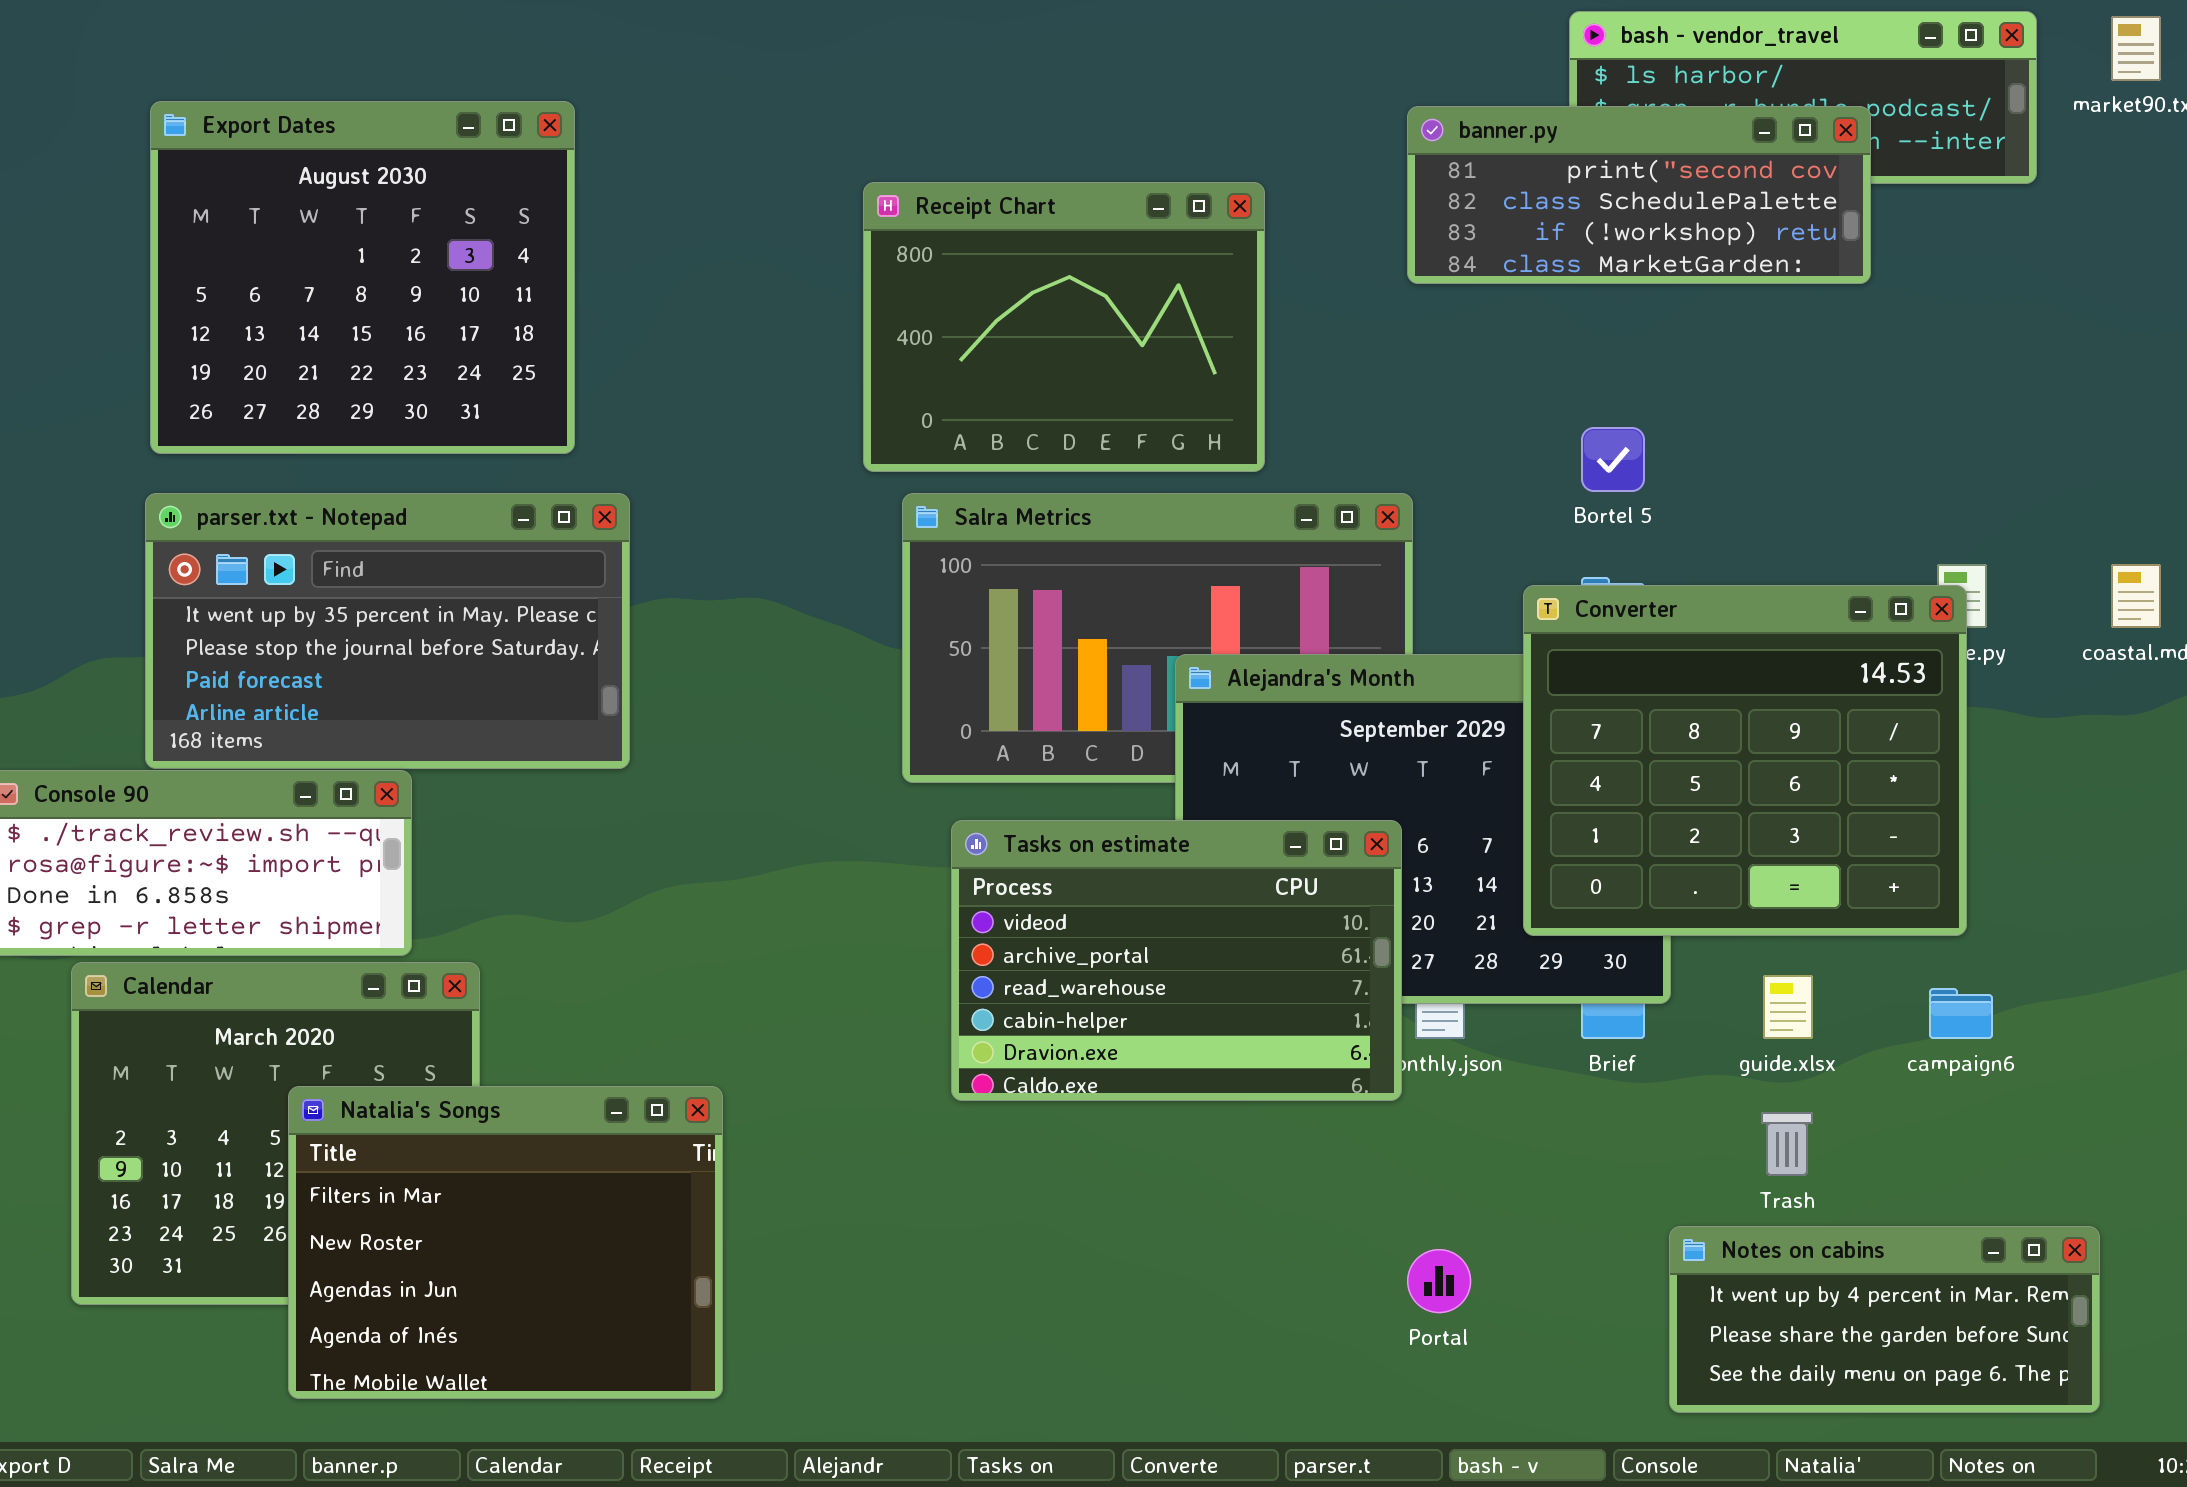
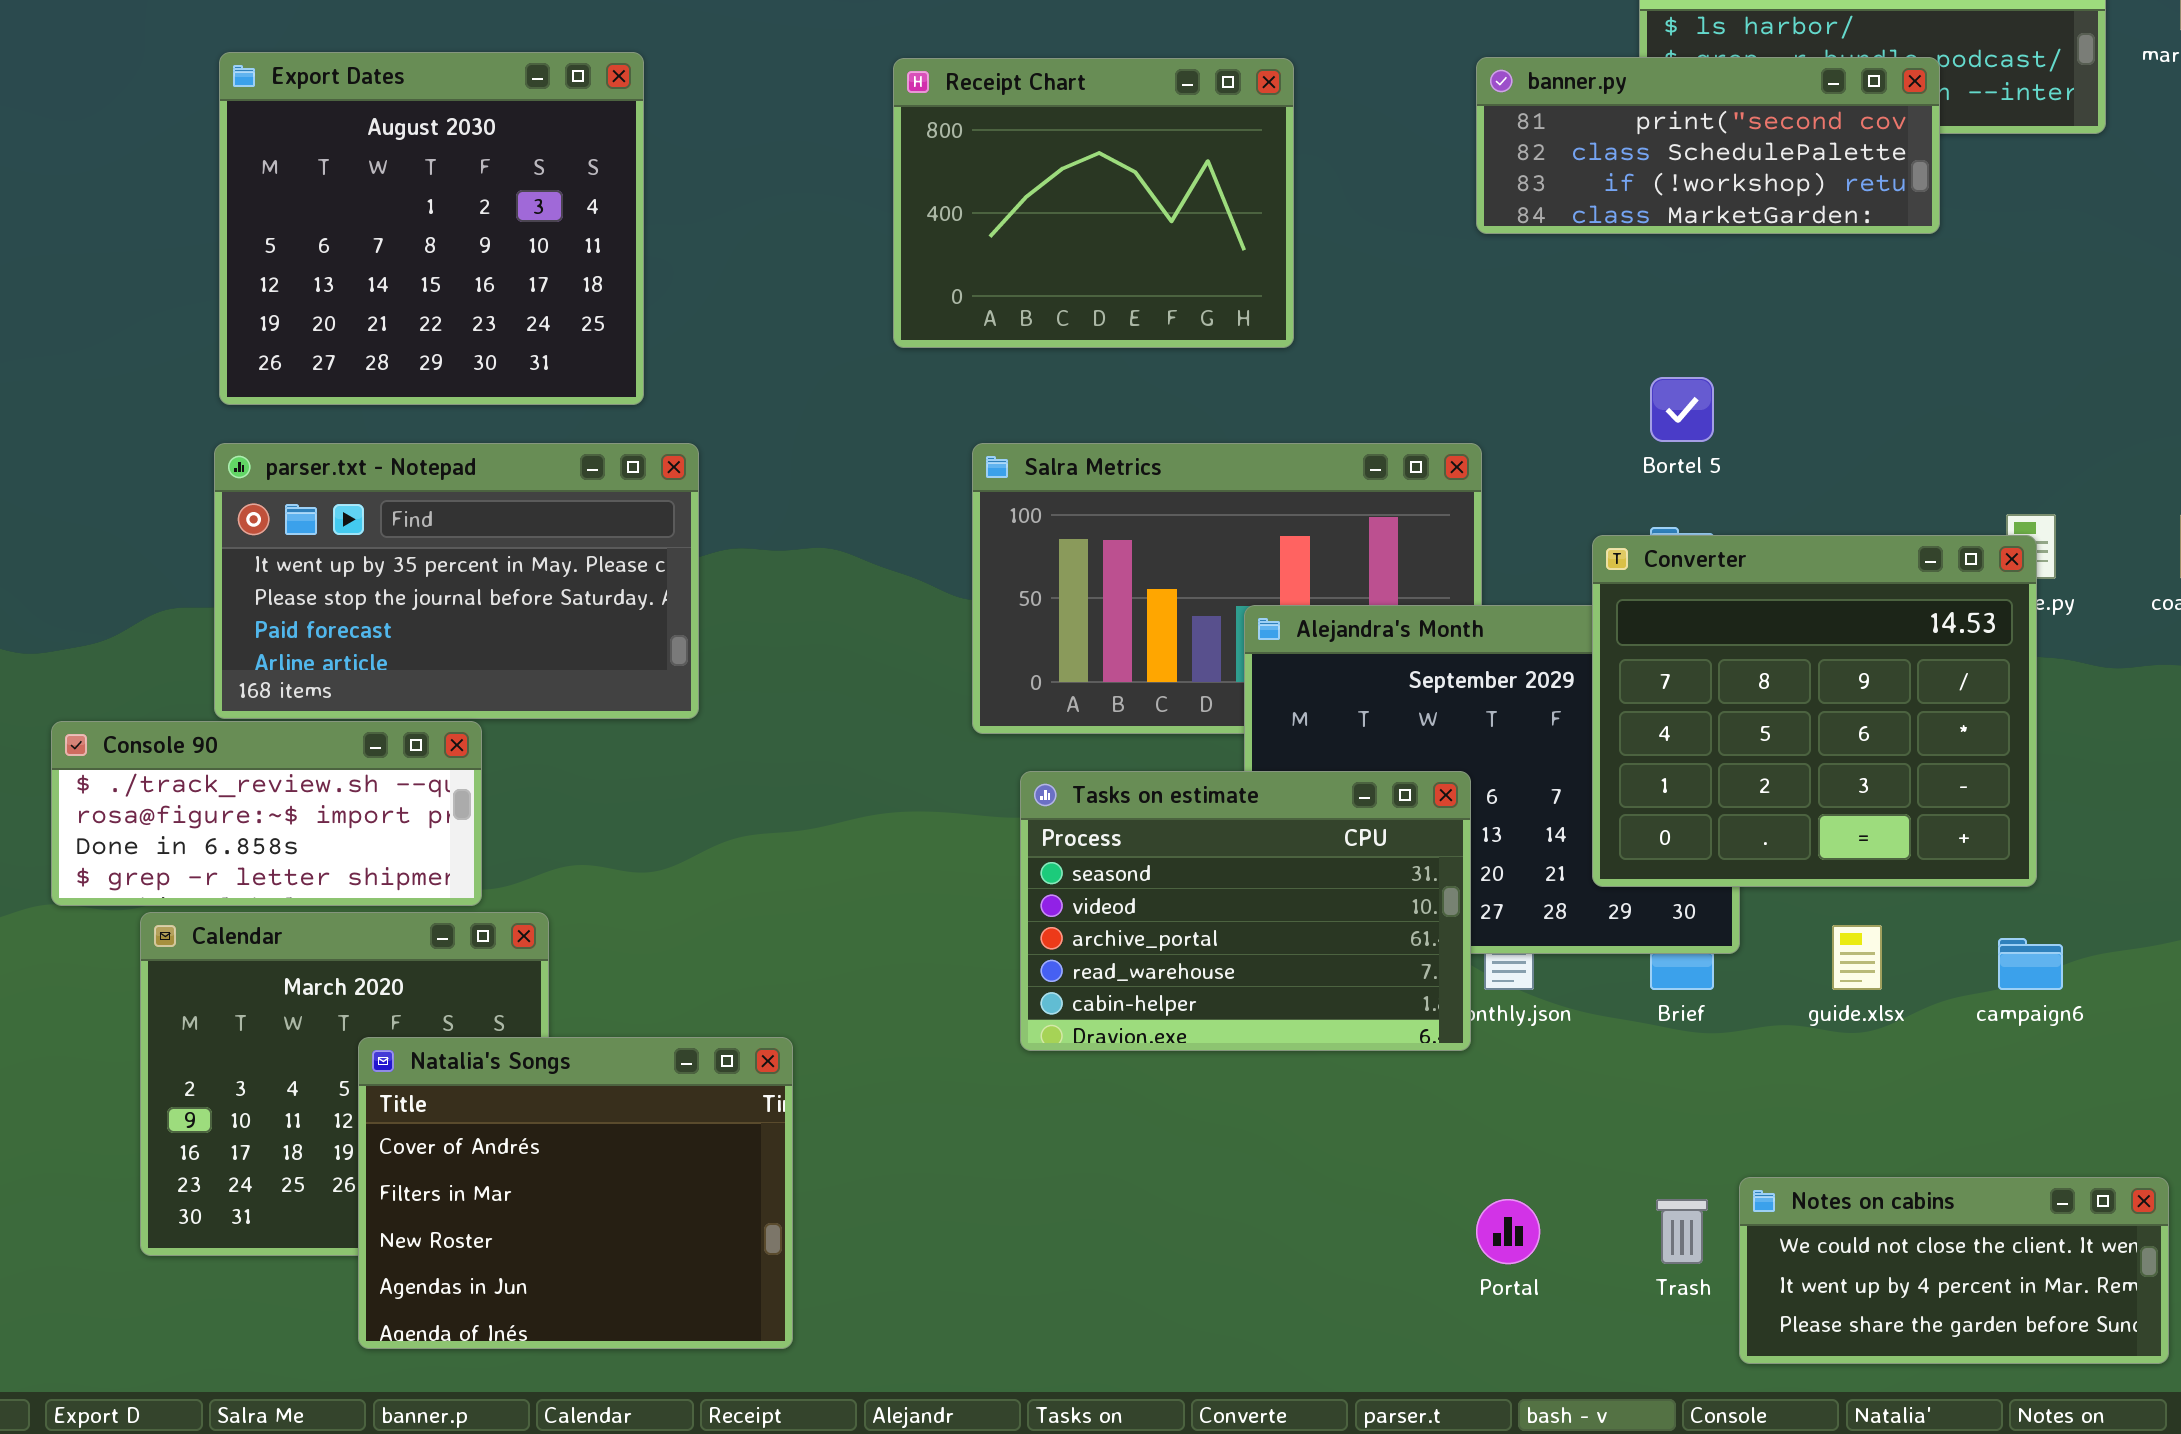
Receipt Chart: [863,182,1265,472] -> [893,58,1294,348], moved
Tasks on estimate: [951,820,1402,1101] -> [1020,771,1471,1051], scrolled up 1 row
Natalia's Songs: [288,1086,723,1399] -> [358,1037,793,1349], scrolled up 1 row
Trash: [1761,1112,1813,1176] -> [1656,1199,1708,1264], moved
Notes on cabins: [1669,1226,2100,1413] -> [1739,1177,2169,1364], scrolled up 1 row

